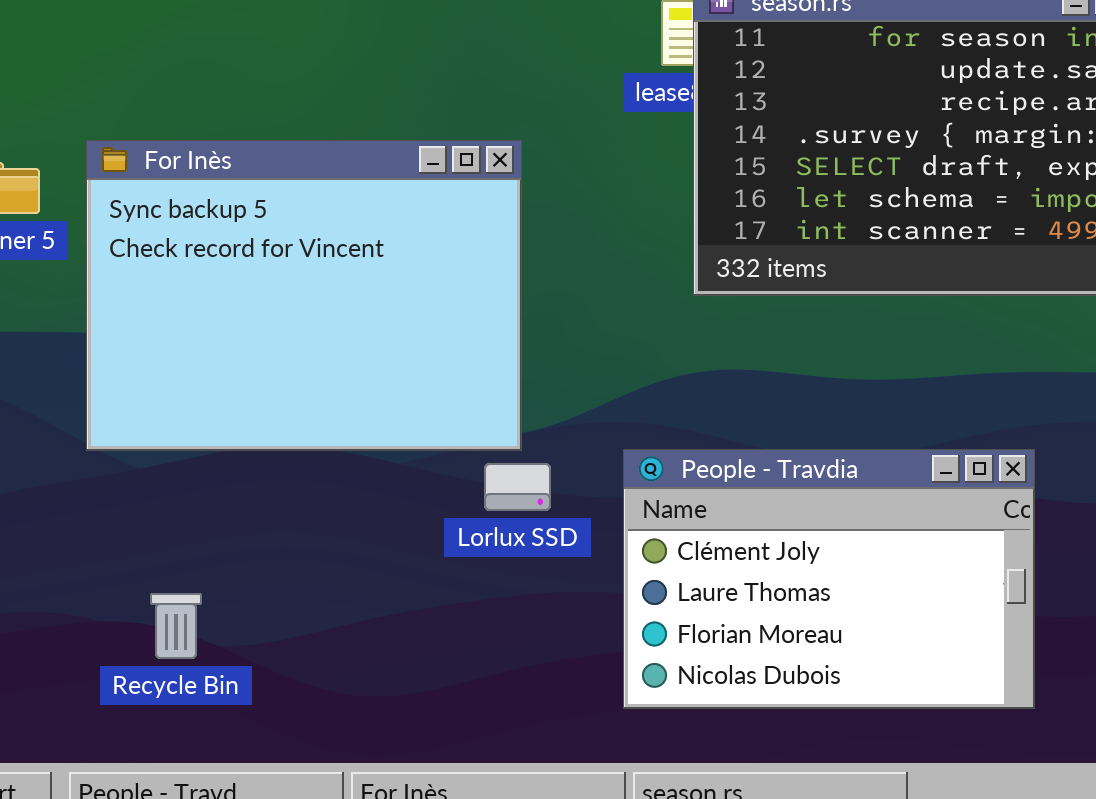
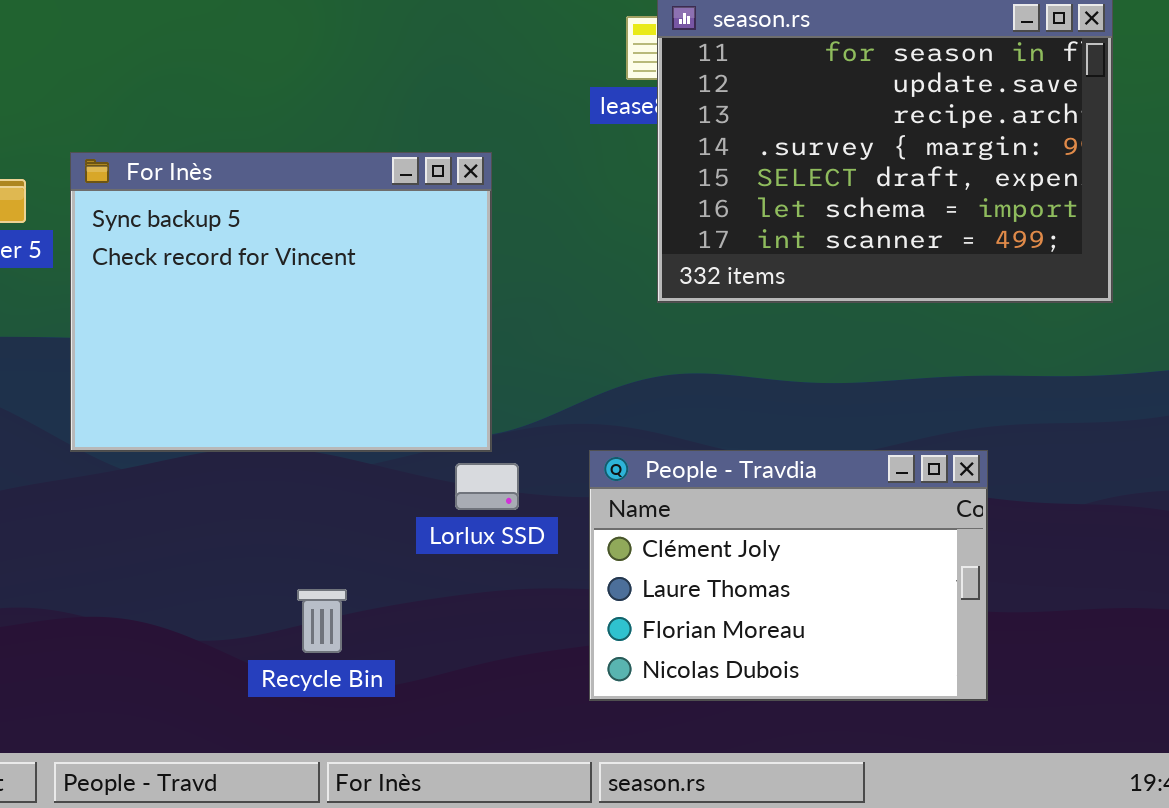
Recycle Bin: [150,593,202,659] -> [297,589,347,653], moved

